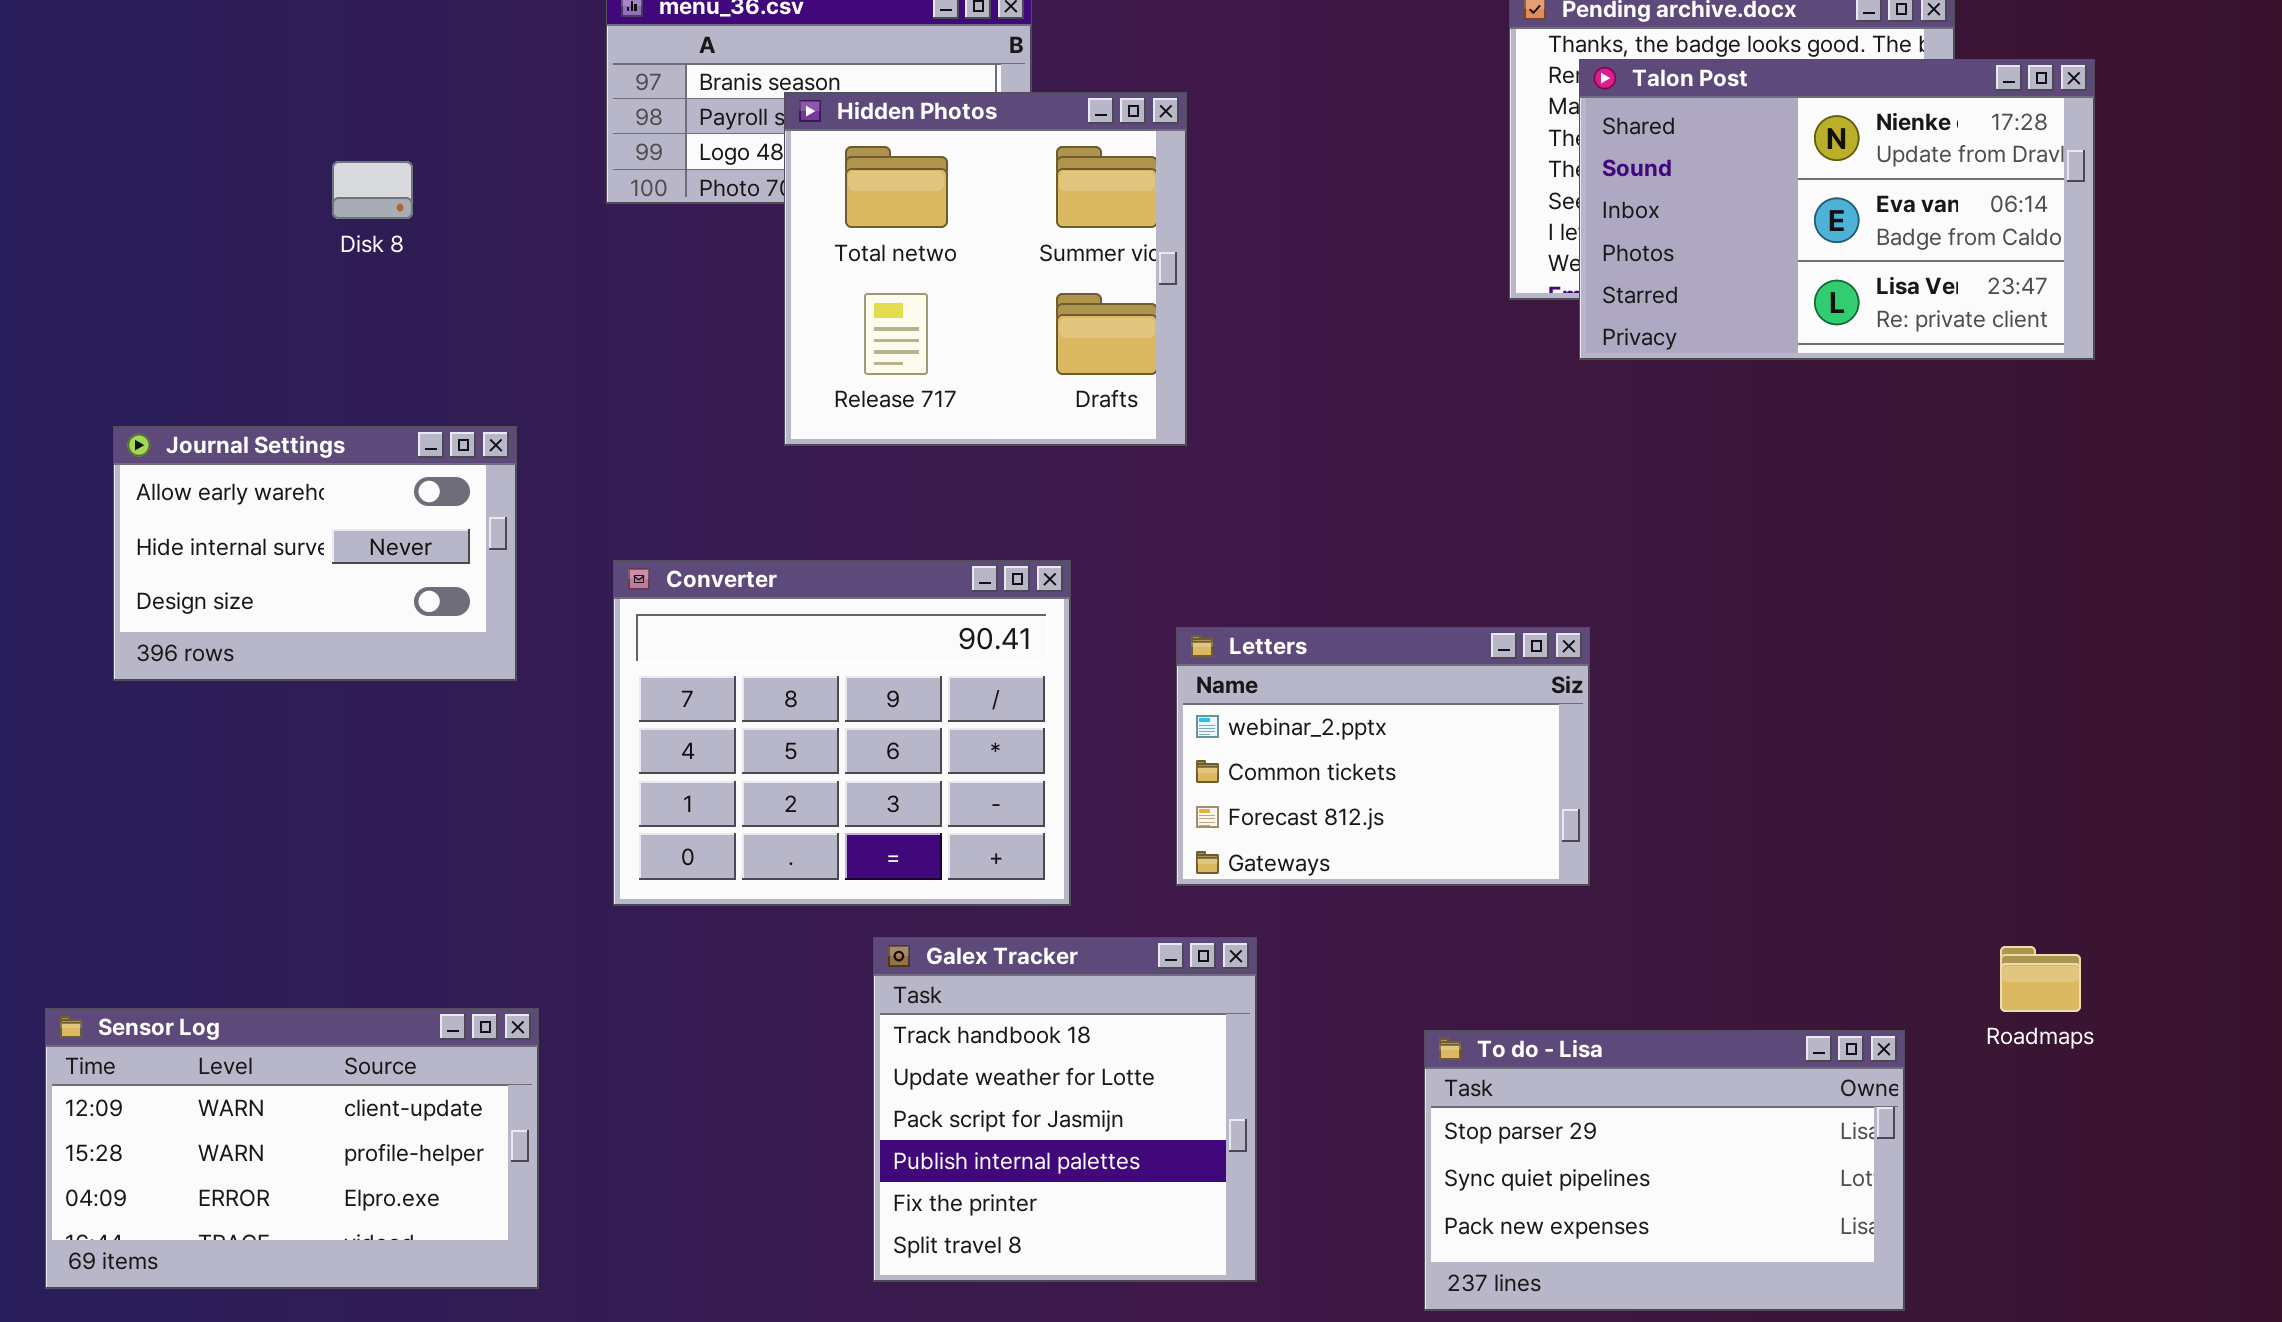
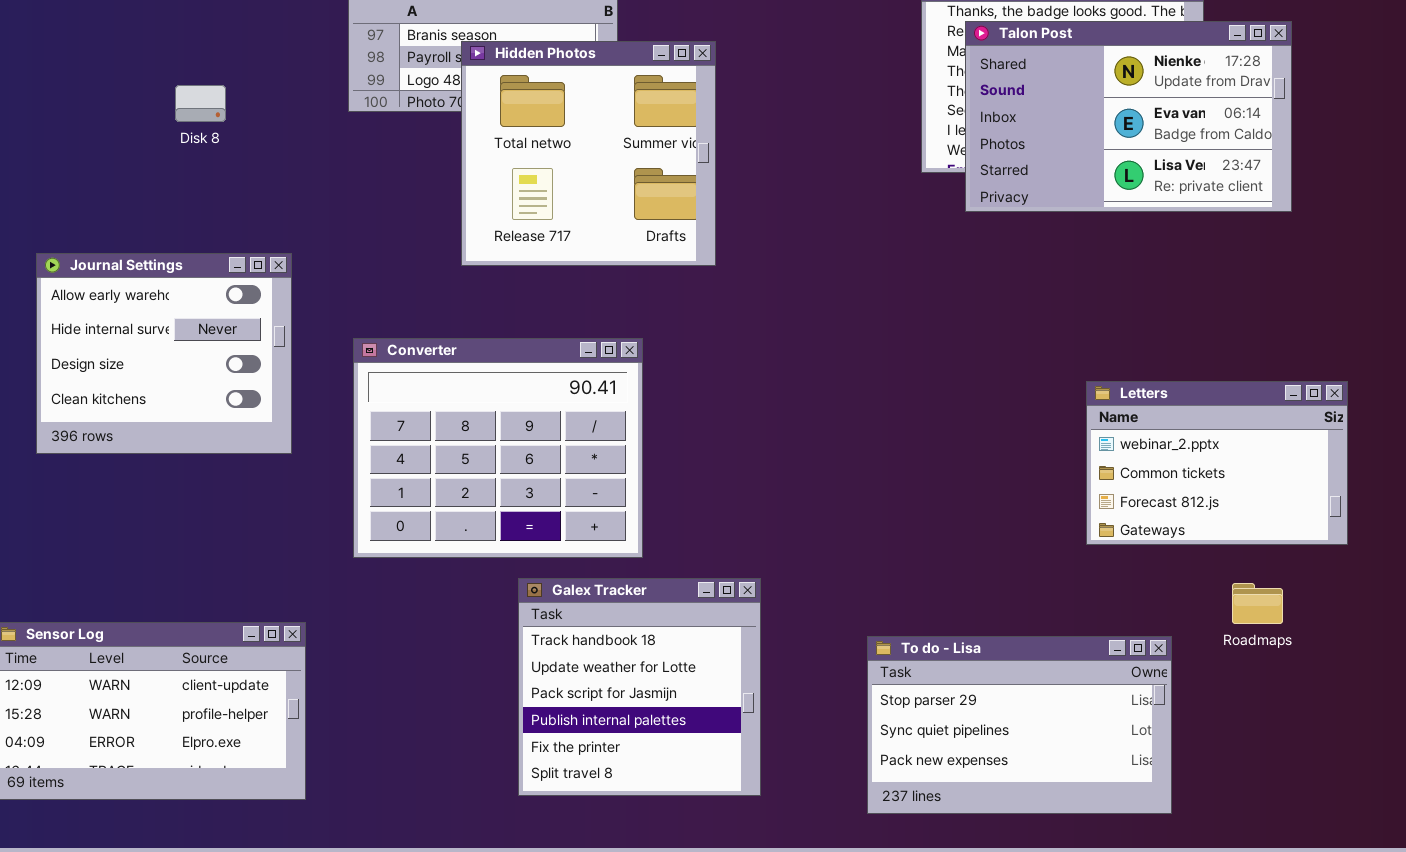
Journal Settings: [113,426,517,681] -> [36,253,292,454], resized
Letters: [1176,627,1590,886] -> [1086,381,1348,545], moved

